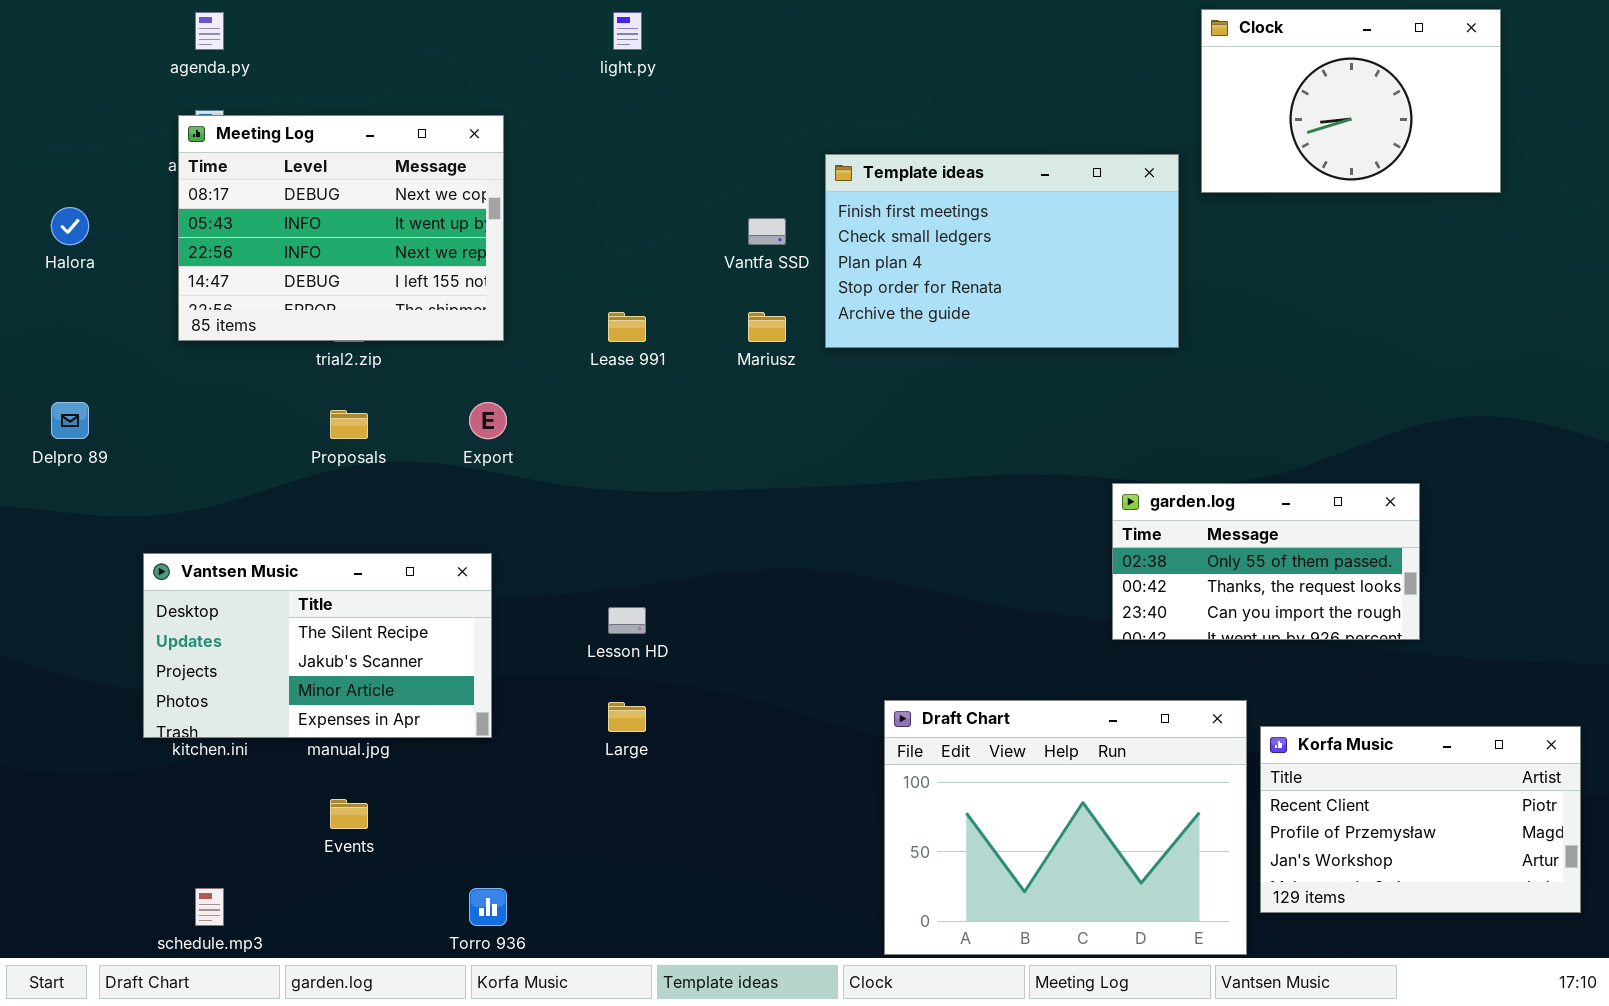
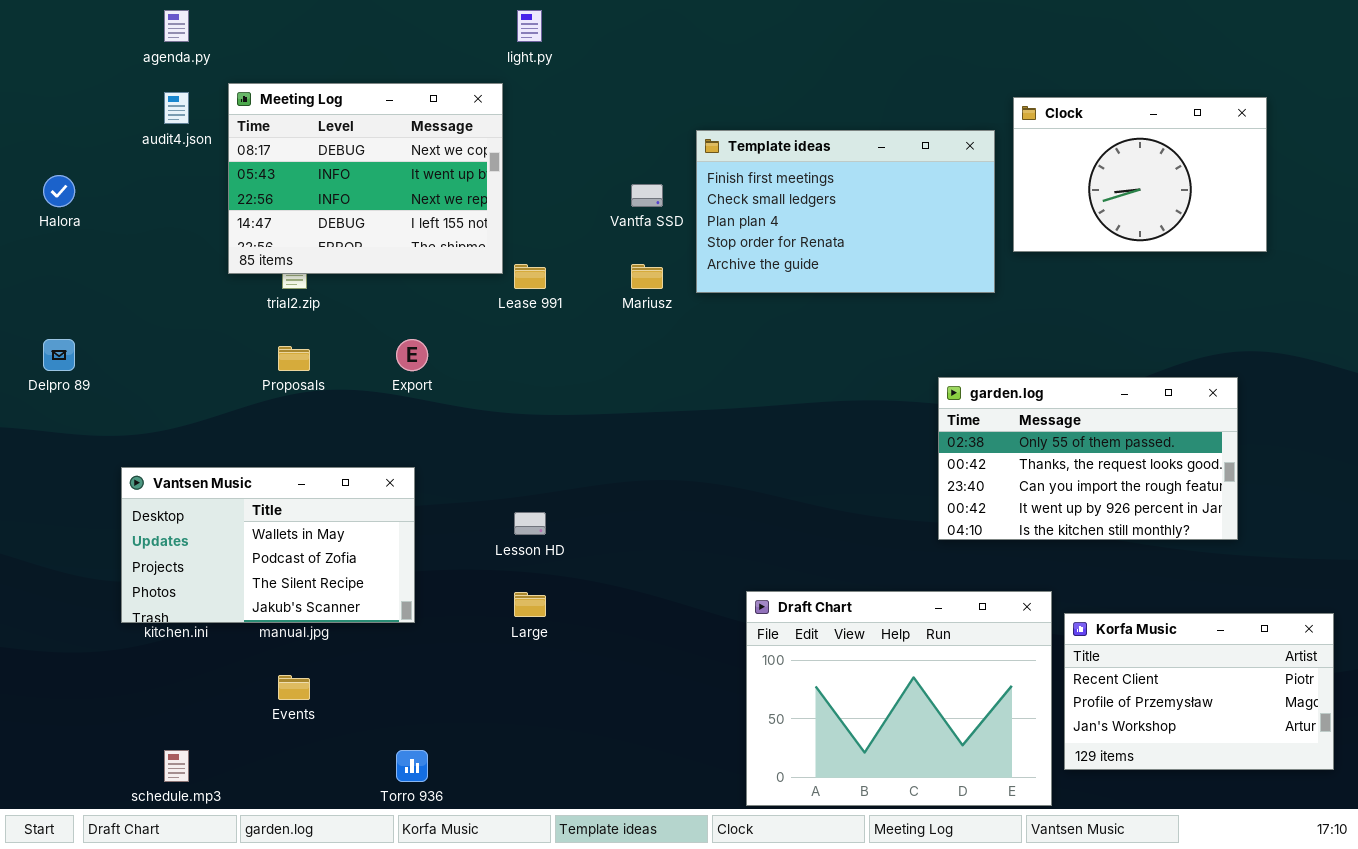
Clock: [1201,9,1501,193] -> [1013,97,1267,252], moved
Meeting Log: [178,115,504,341] -> [228,83,503,274], moved
garden.log: [1112,483,1420,640] -> [938,377,1238,540], resized
Vantsen Music: [143,553,492,738] -> [121,467,415,623], scrolled up 2 rows

